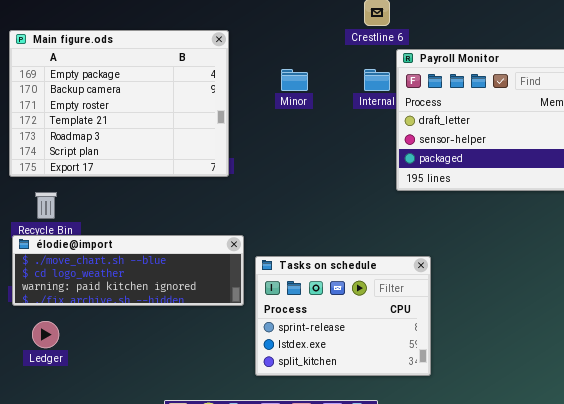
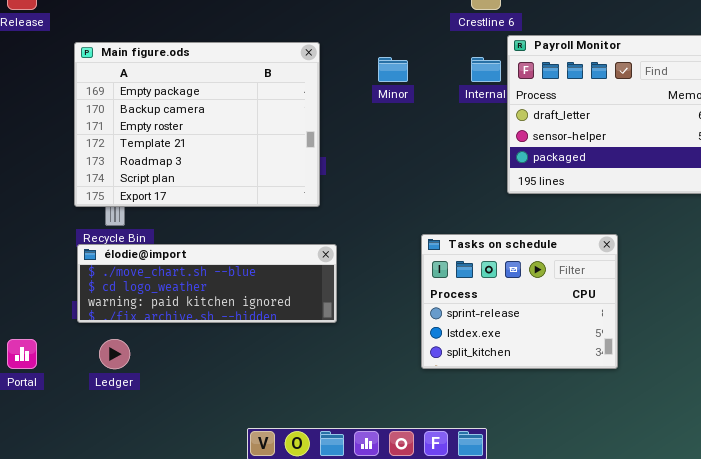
Main figure.ods: [9,30,229,177] -> [74,42,320,207], moved
Tasks on schedule: [255,256,431,376] -> [421,234,618,369], moved

